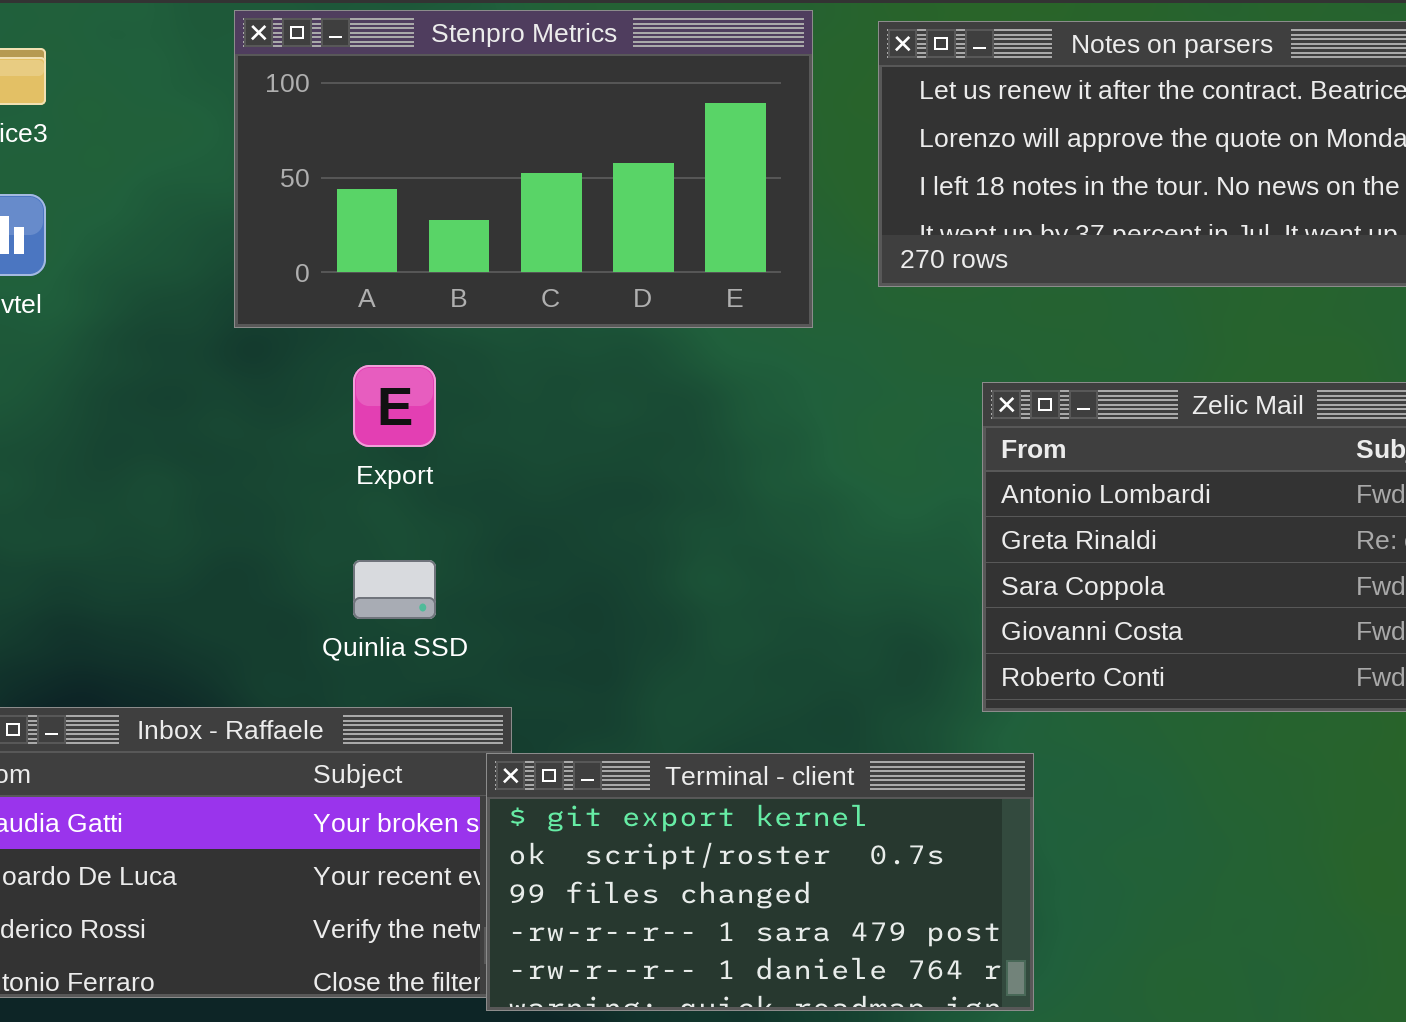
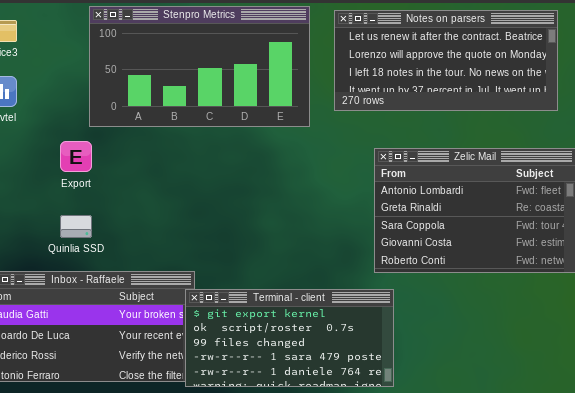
Export: [353,365,436,447] -> [60,141,92,172], moved
Quinlia SSD: [353,560,436,619] -> [60,215,92,238], moved

